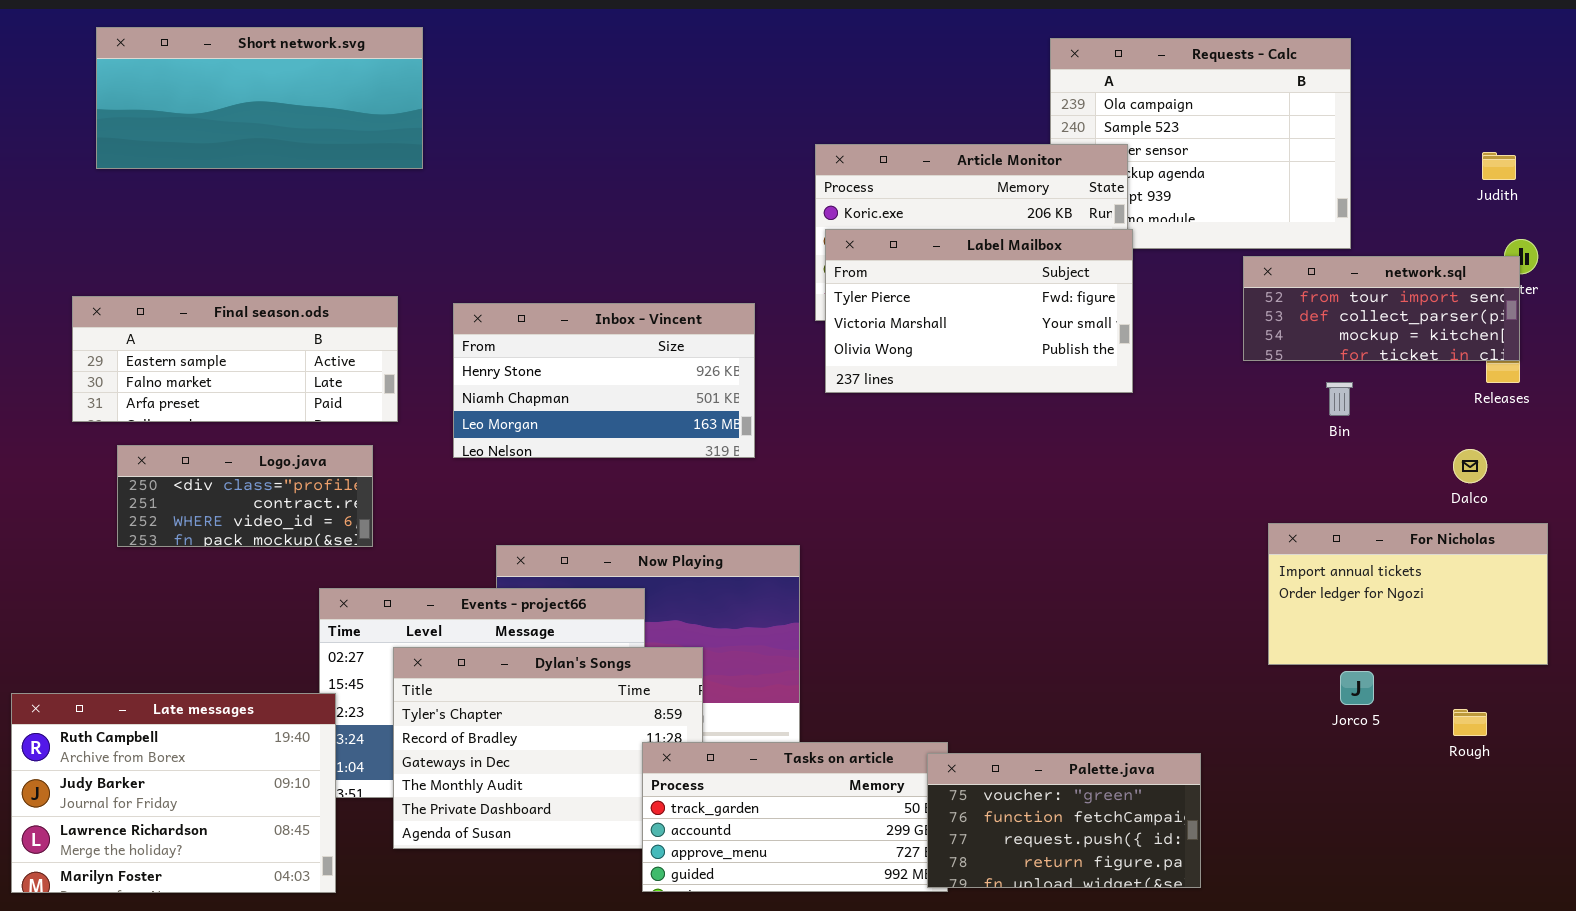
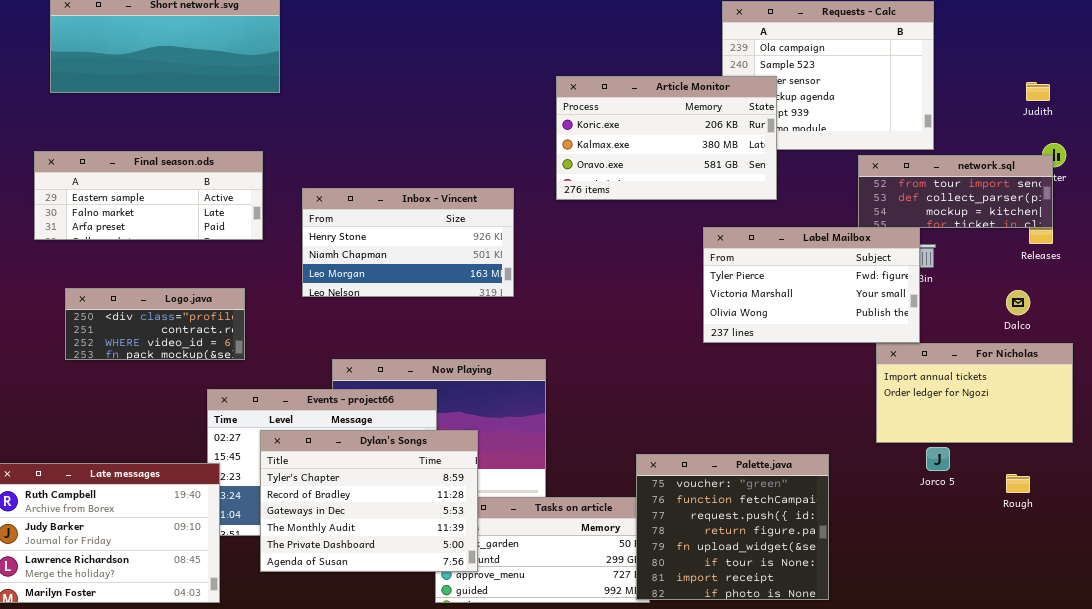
Label Mailbox: [825,229,1133,393] -> [703,227,920,343], moved
Final season.ods: [72,296,398,422] -> [34,151,263,240], moved
Dylan's Songs: [393,647,703,849] -> [260,430,478,572], raised
Palette.java: [927,753,1201,888] -> [636,454,829,600], resized

